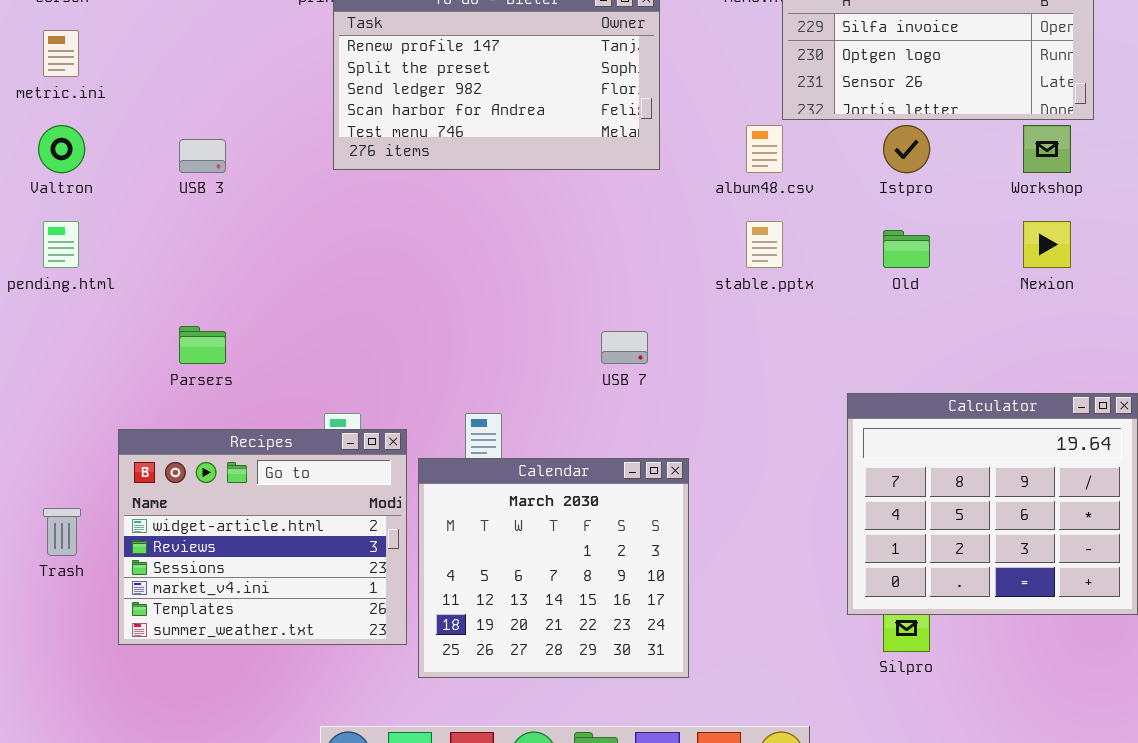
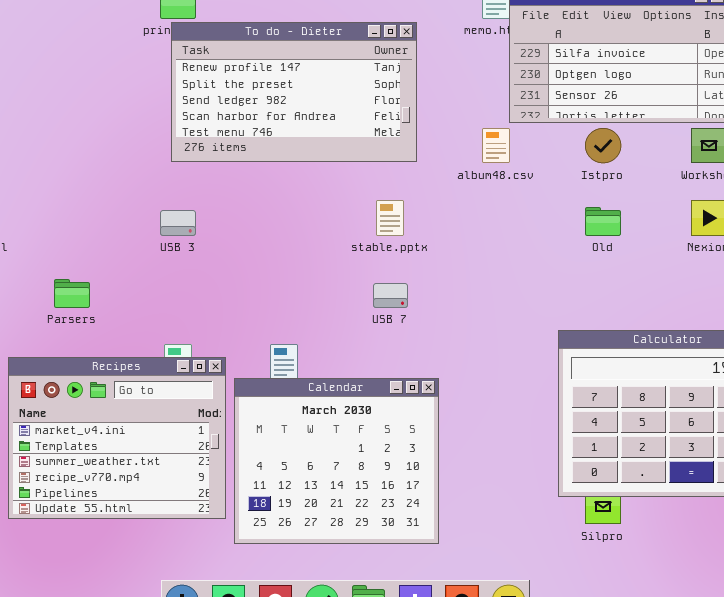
USB 3: [179,139,226,173] -> [160,210,196,236], moved
stable.pptx: [746,221,783,268] -> [376,200,404,236], moved
Recipes: [118,429,407,645] -> [8,357,226,519], scrolled down 3 rows

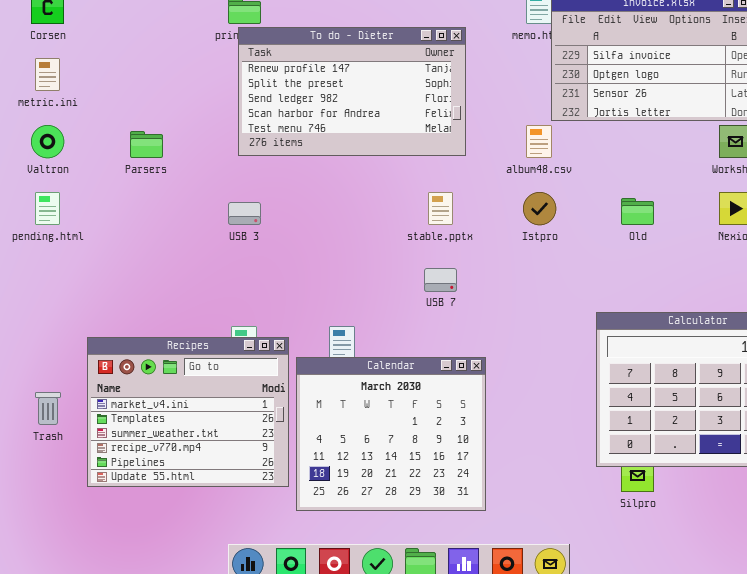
Istpro: [585,128,621,163] -> [523,192,556,225], moved
Parsers: [54,279,90,308] -> [130,131,163,158], moved

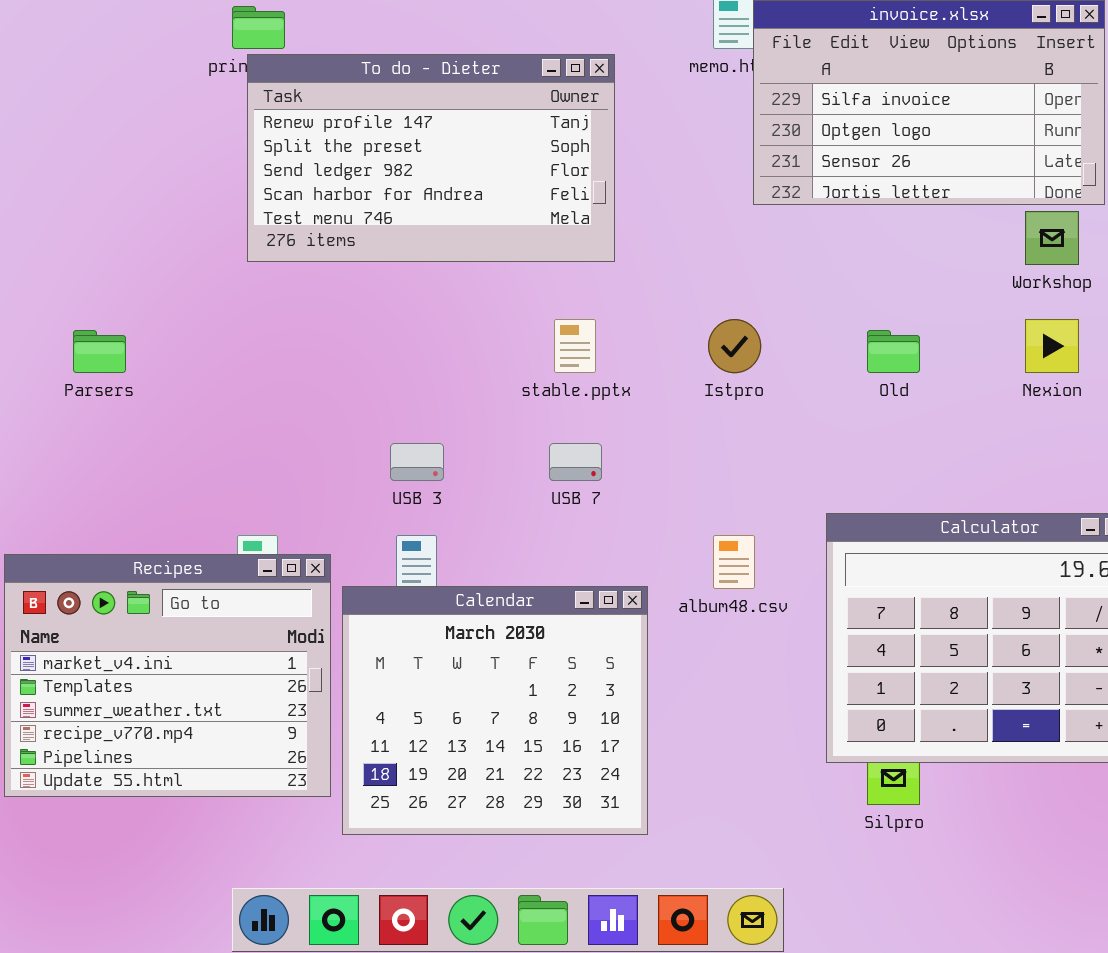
album48.csv: [526,125,552,158] -> [713,535,755,589], moved
Parsers: [130,131,163,158] -> [73,330,126,373], moved
USB 3: [228,202,261,225] -> [390,443,444,481], moved

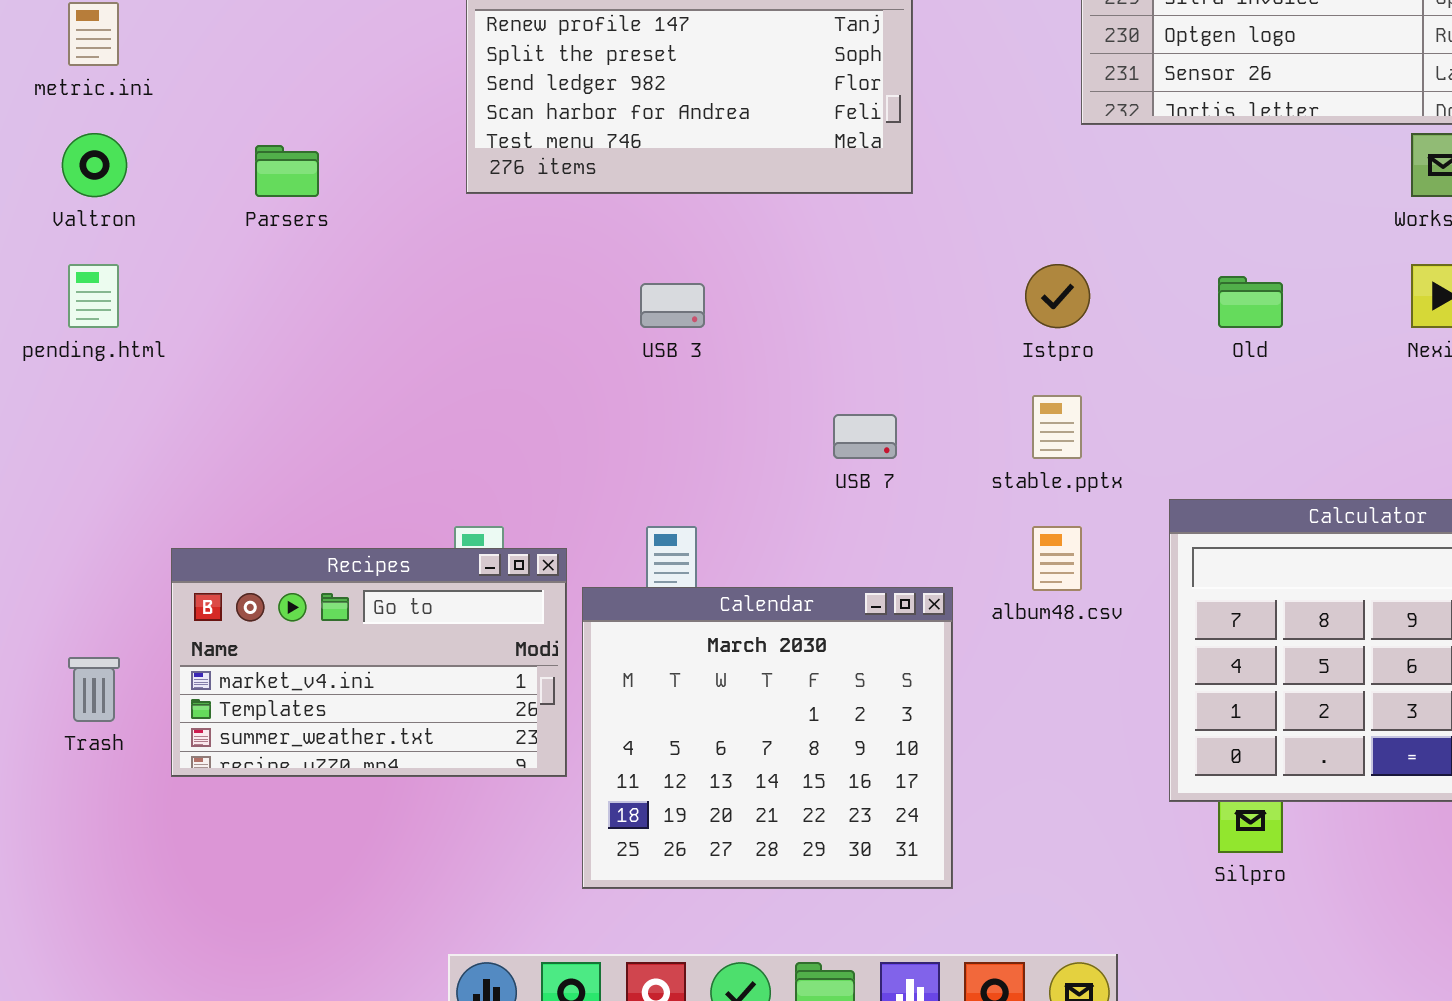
stable.pptx: [554,319,596,373] -> [1032,395,1082,459], moved
Parsers: [73,330,126,373] -> [255,145,319,197], moved
USB 3: [390,443,444,481] -> [640,283,705,328], moved
Recipes: [4,554,331,797] -> [171,548,567,777], resized

